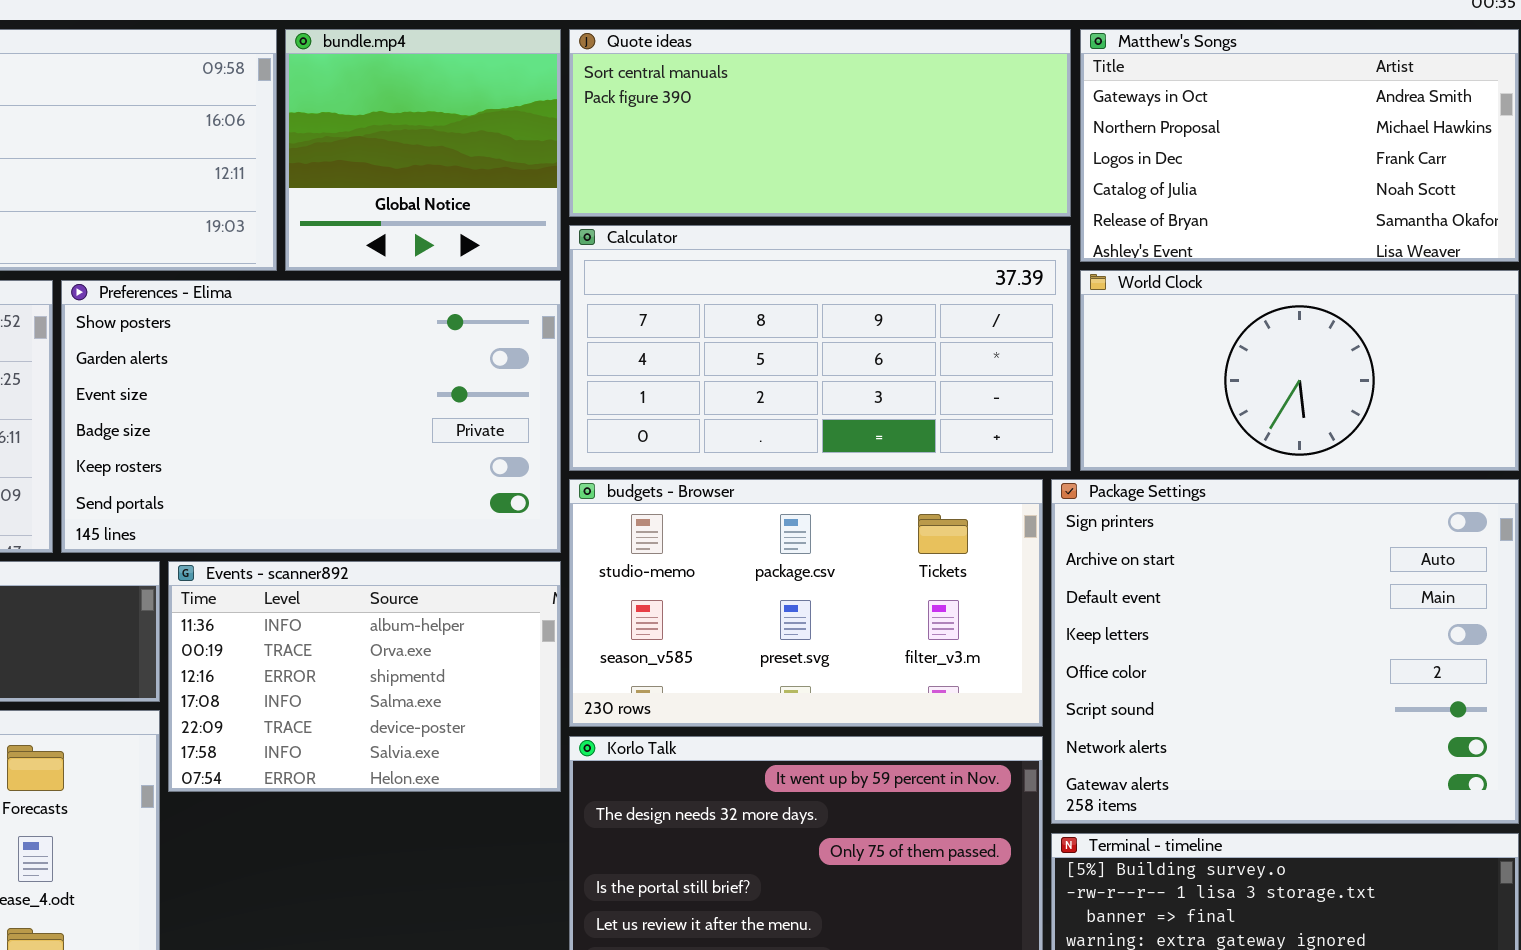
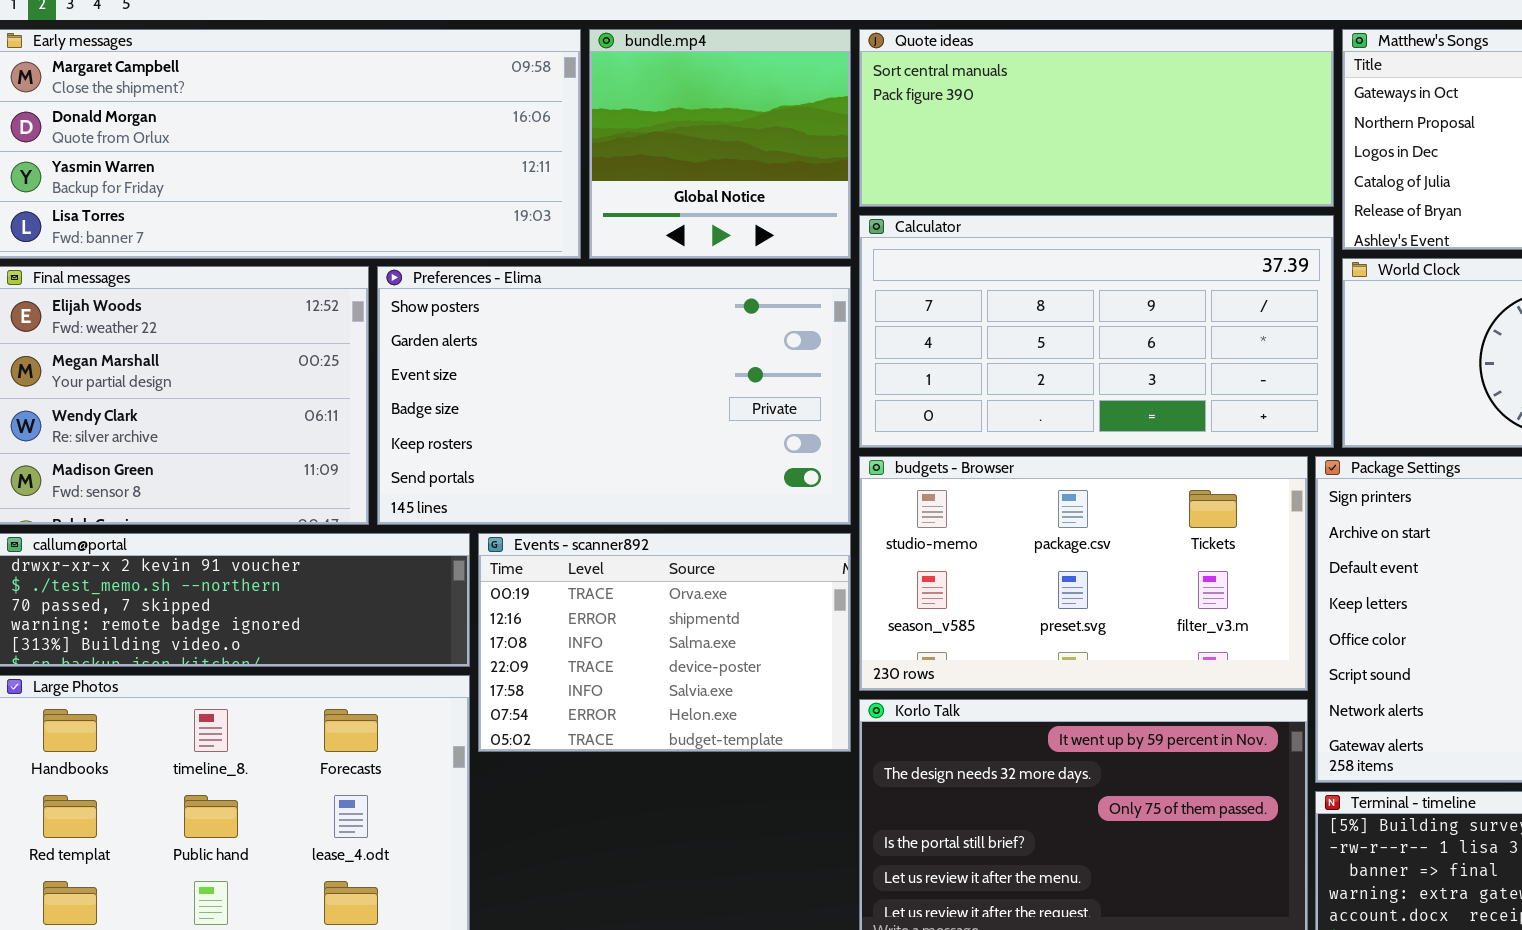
Events - scanner892: [168,561,561,792] -> [478,533,851,752], scrolled down 1 row

